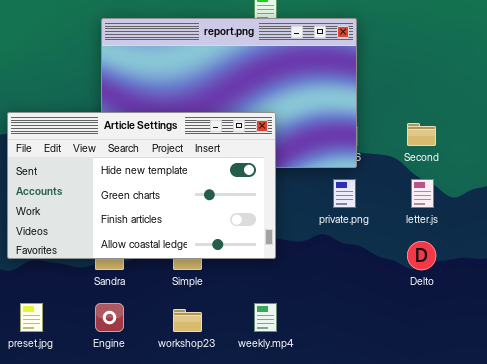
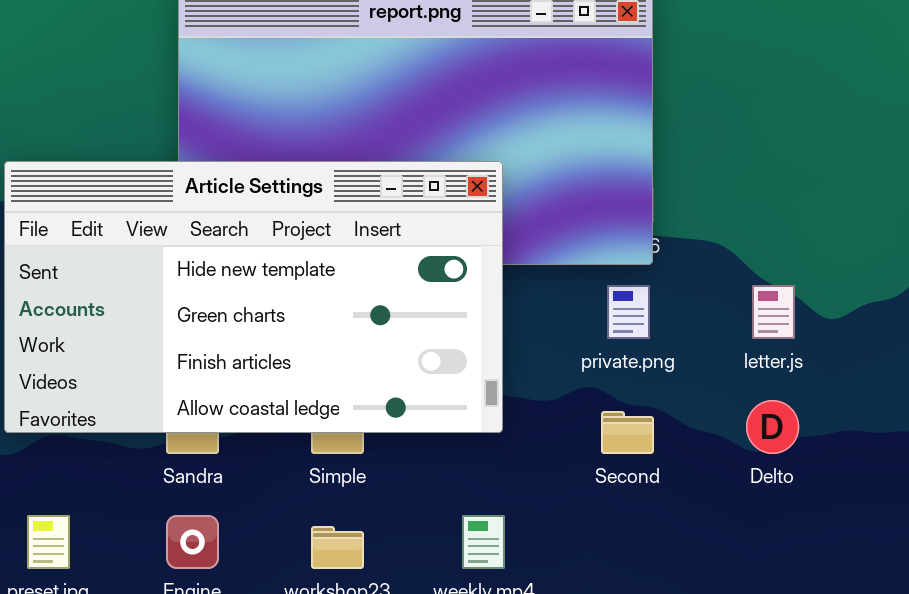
Second: [407,123,436,146] -> [601,411,654,454], moved

